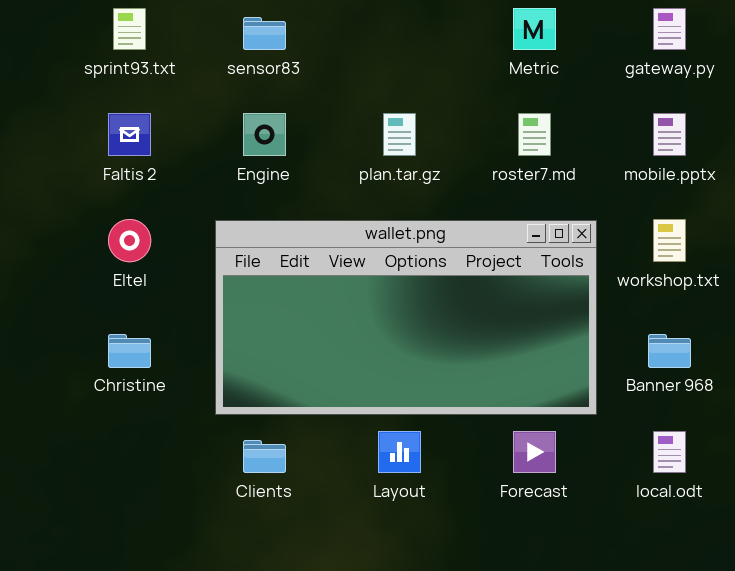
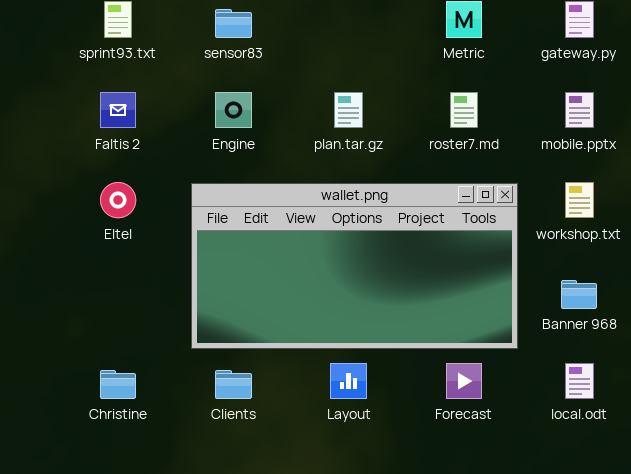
Christine: [108,334,151,368] -> [100,370,136,399], moved

